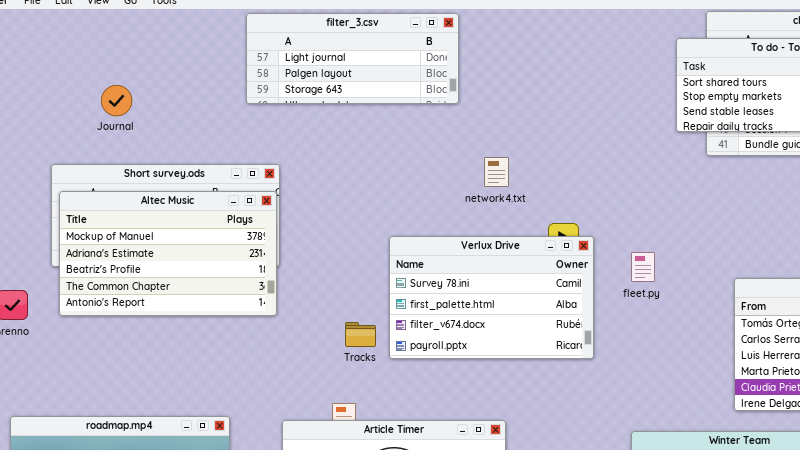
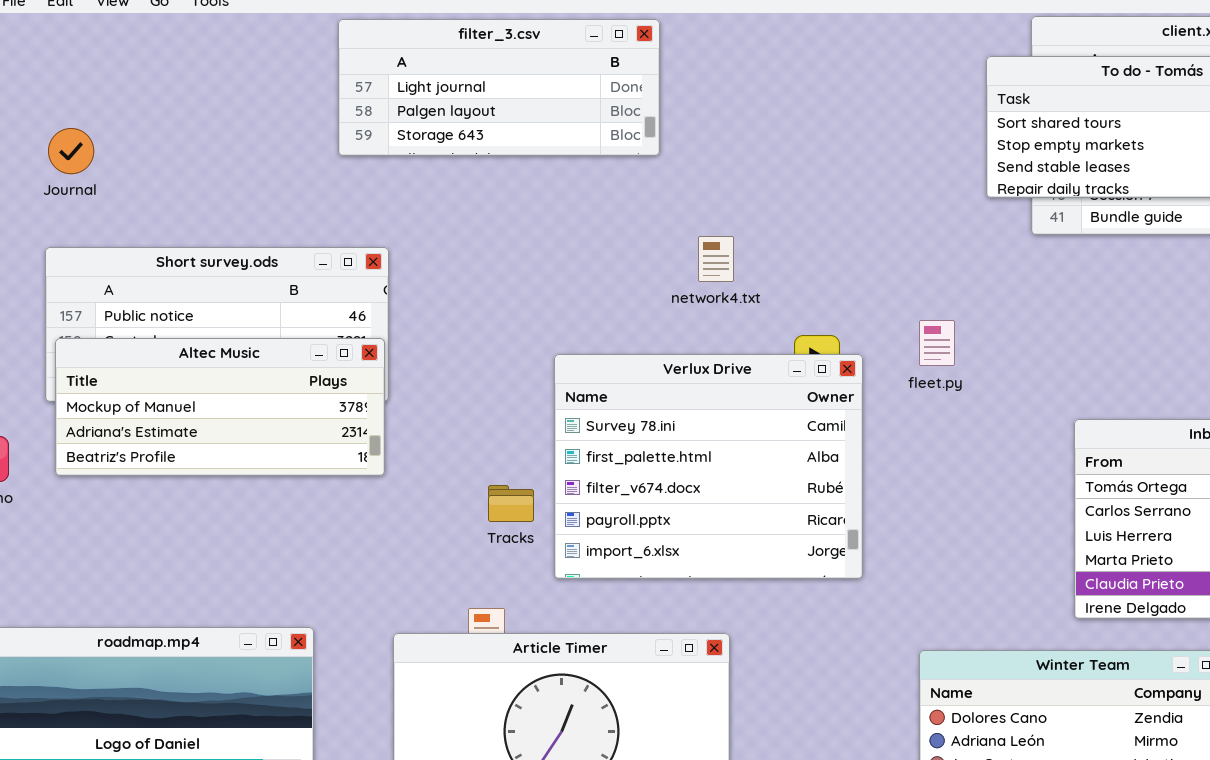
Journal: [101,85,132,116] -> [48,128,94,174], moved
Altec Music: [59,191,277,316] -> [55,338,385,476], resized
Verlux Drive: [389,236,594,359] -> [554,354,863,579], resized
fleet.py: [631,252,655,282] -> [919,320,955,366], moved

